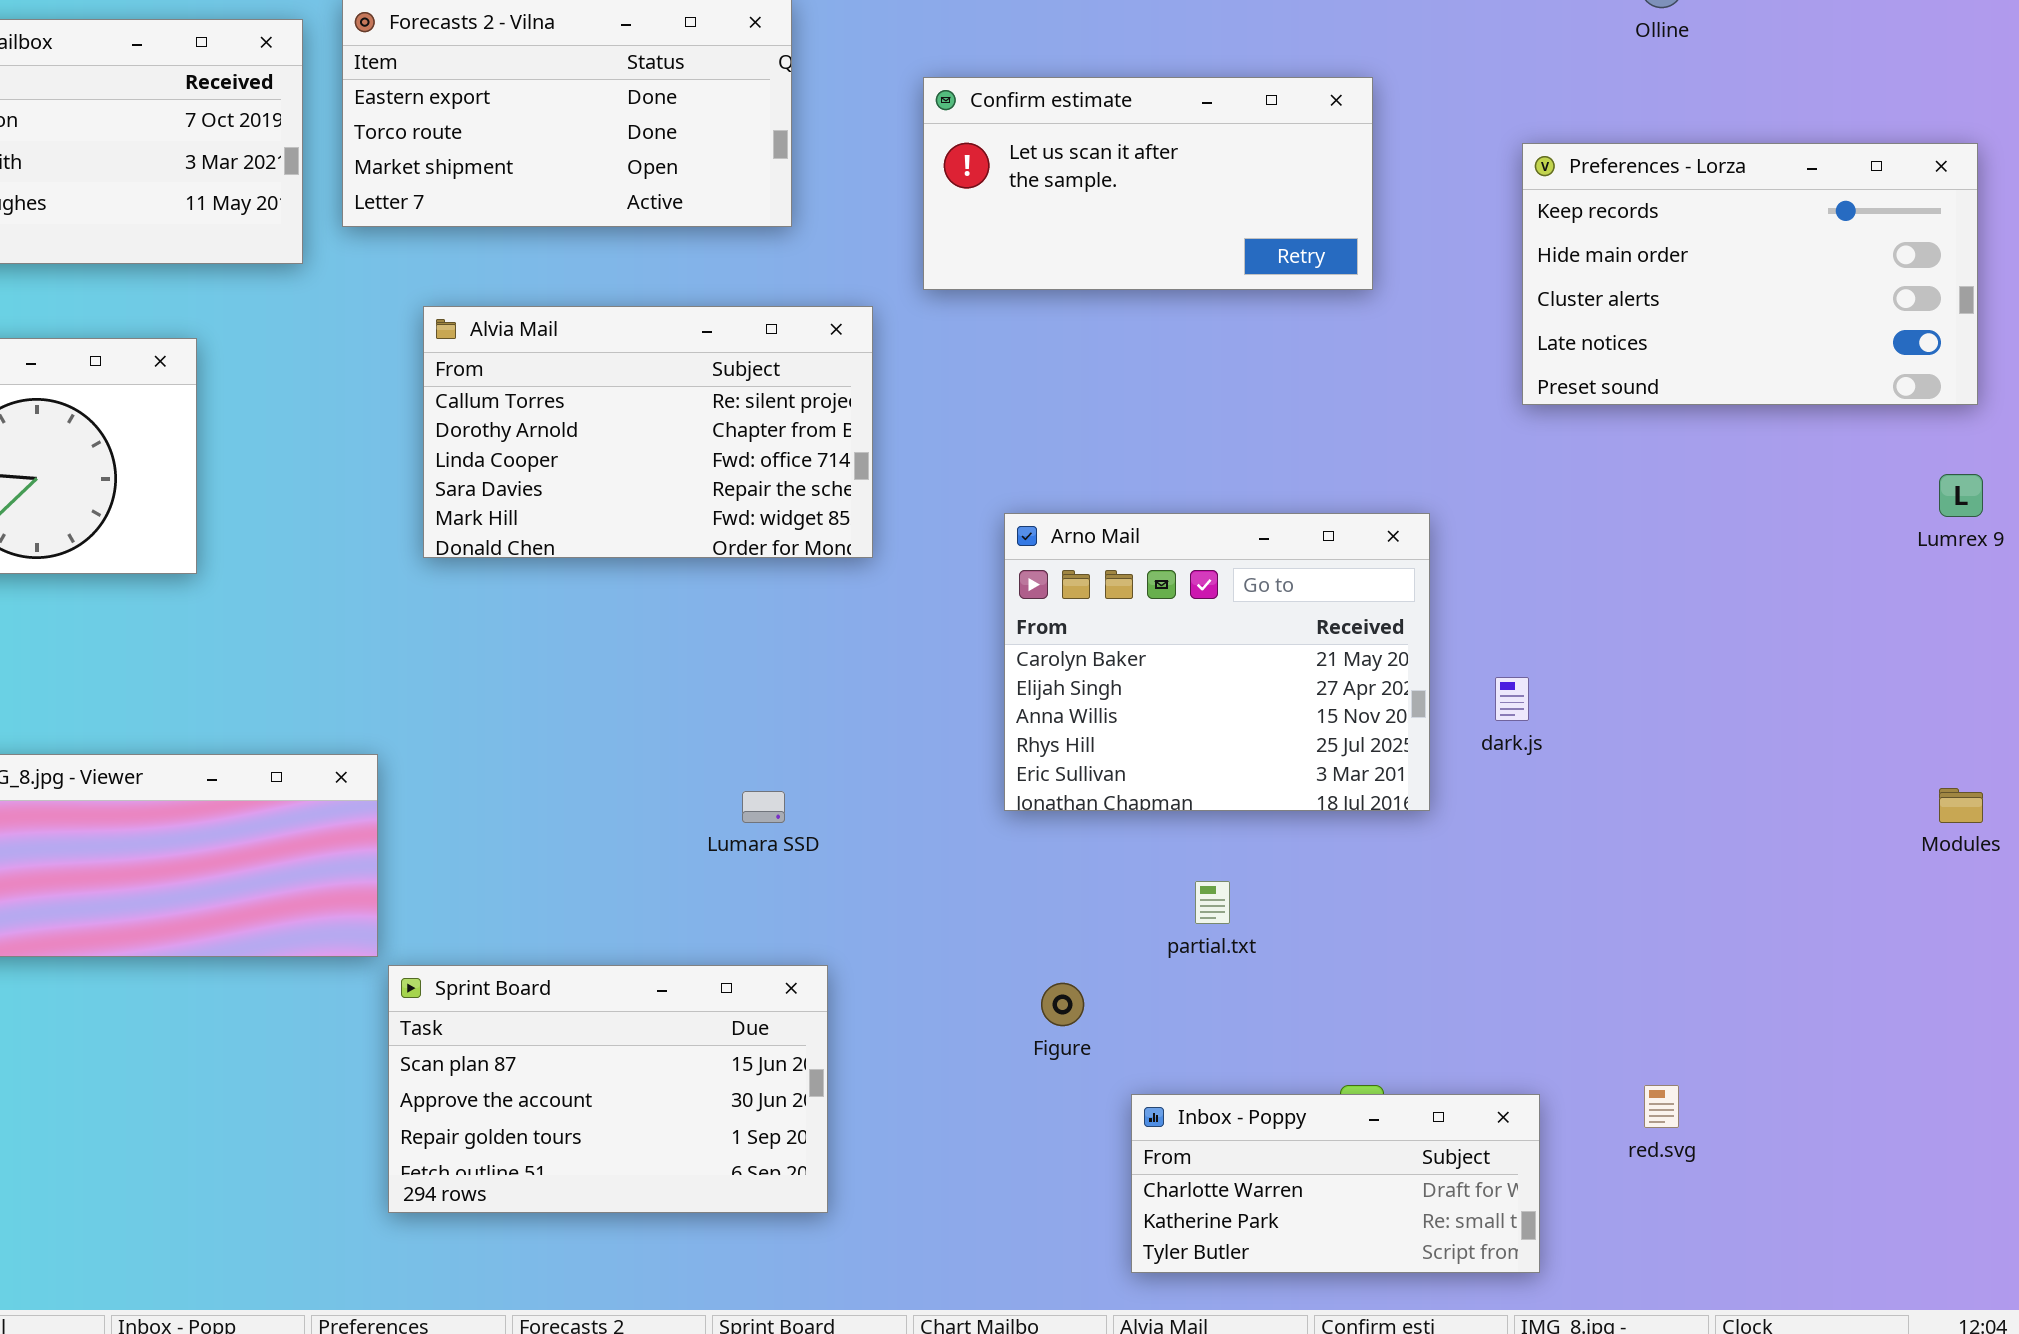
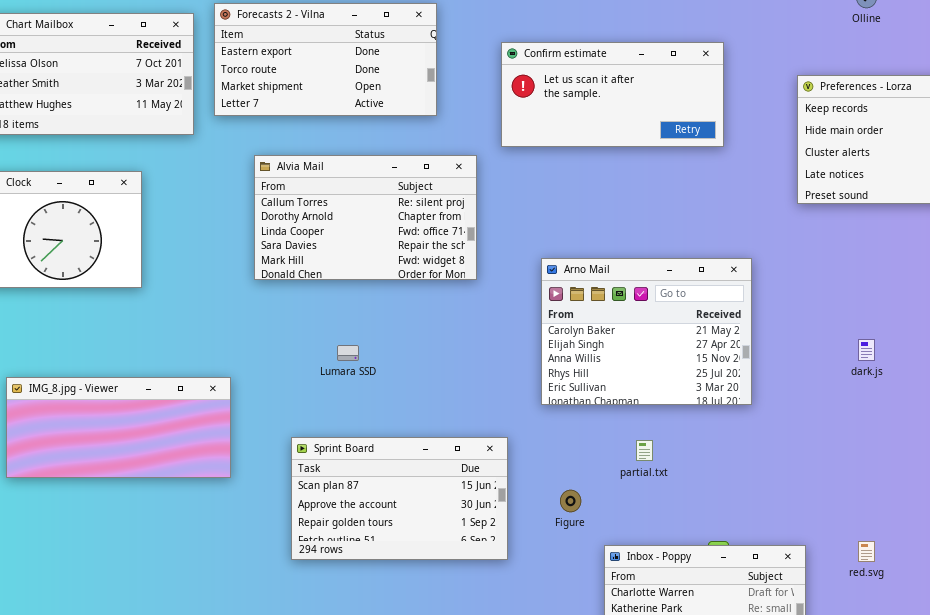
dark.js: [1495,677,1529,721] -> [858,339,875,361], moved
Lumara SSD: [742,791,785,823] -> [337,345,359,361], moved
Sprint Board: [388,965,828,1213] -> [291,437,508,560], moved

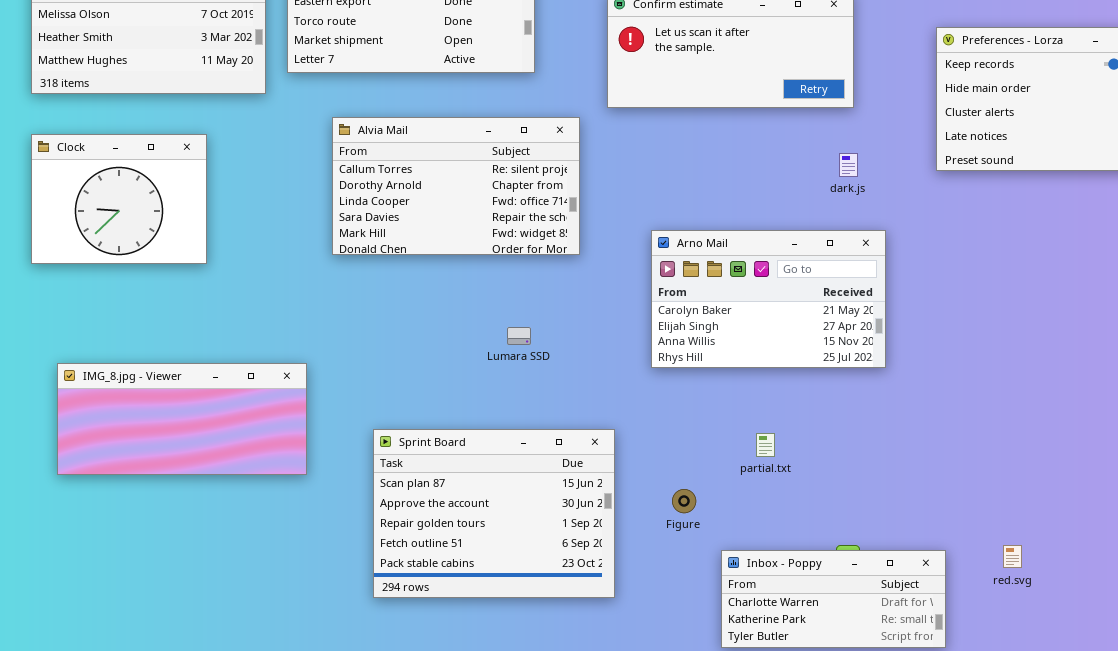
Arno Mail: [541,258,752,405] -> [651,230,886,368], resized
dark.js: [858,339,875,361] -> [839,153,858,177], moved
Lumara SSD: [337,345,359,361] -> [507,327,531,345], moved
Sprint Board: [291,437,508,560] -> [373,429,615,598], resized

